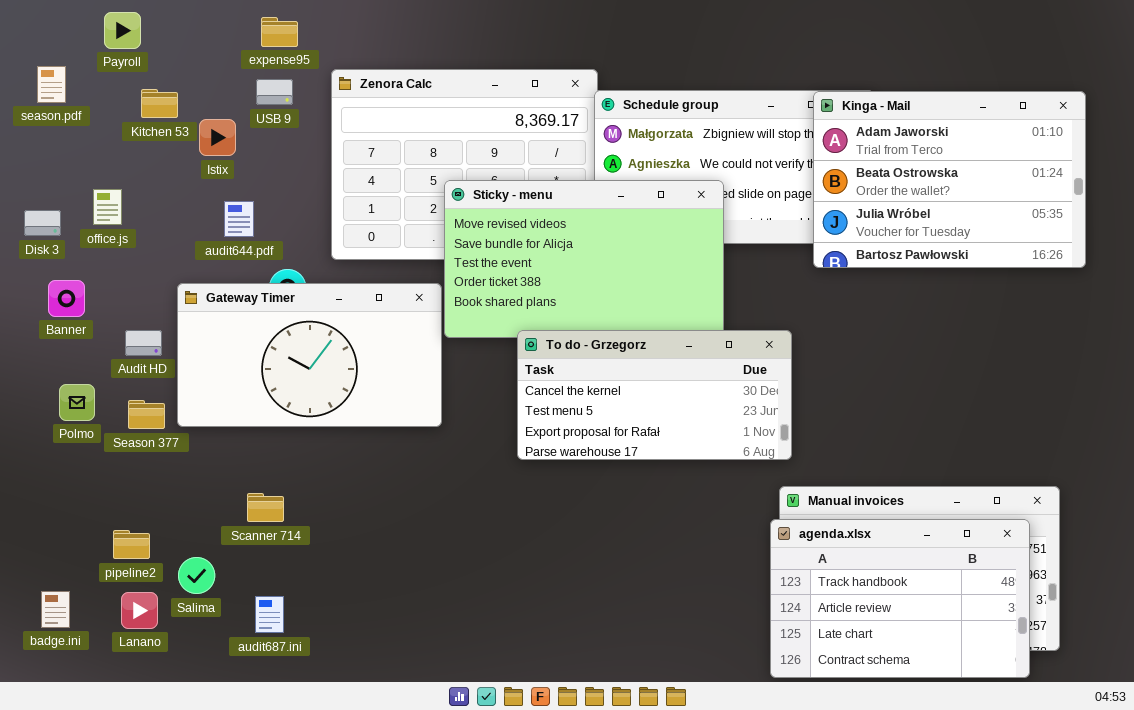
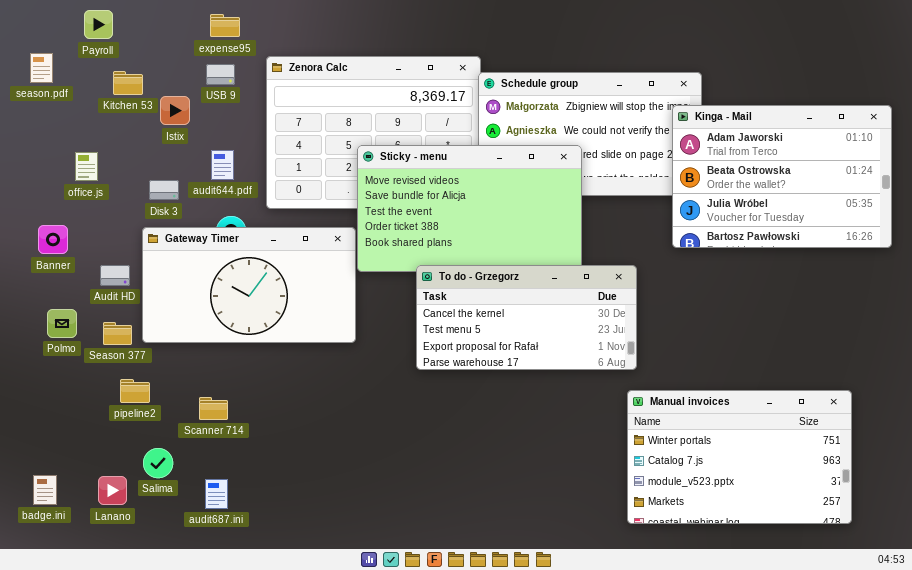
Kinga - Mail: [813,91,1086,268] -> [672,105,892,248], moved
audit644.pdf: [224,201,254,237] -> [211,150,234,180], moved
Disk 3: [24,210,61,236] -> [149,180,179,200], moved
agenda.xlsx: [770,519,1030,678] -> none, closed
pipeline2: [113,530,150,559] -> [120,379,150,403], moved

